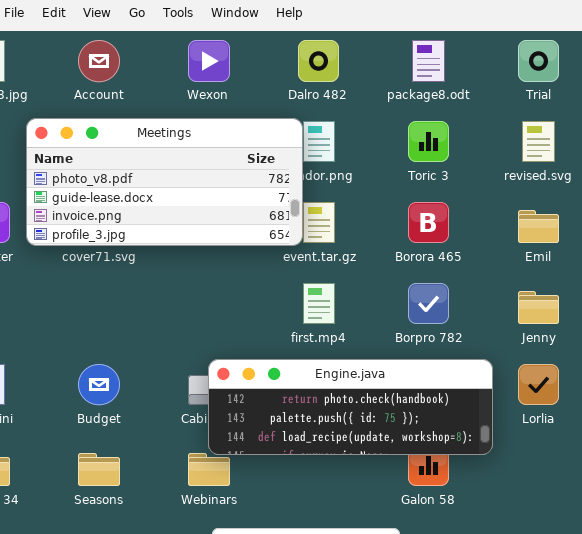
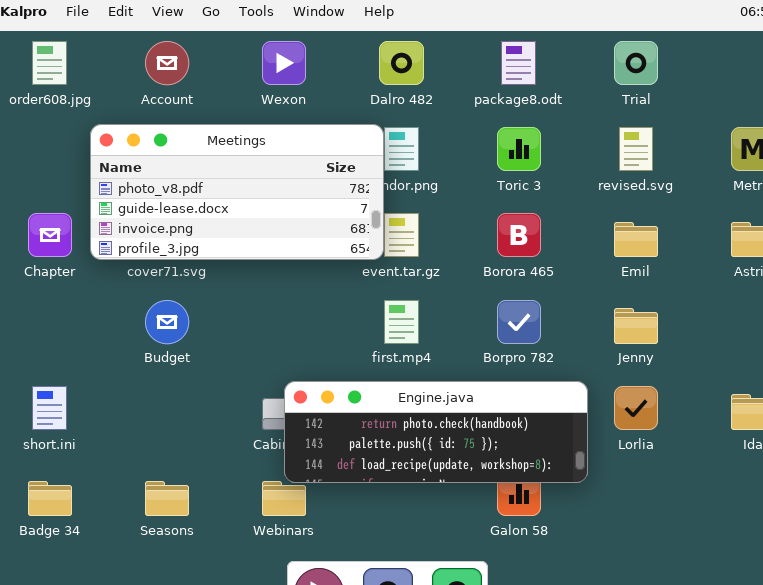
Budget: [78,364,120,405] -> [145,300,189,344], moved

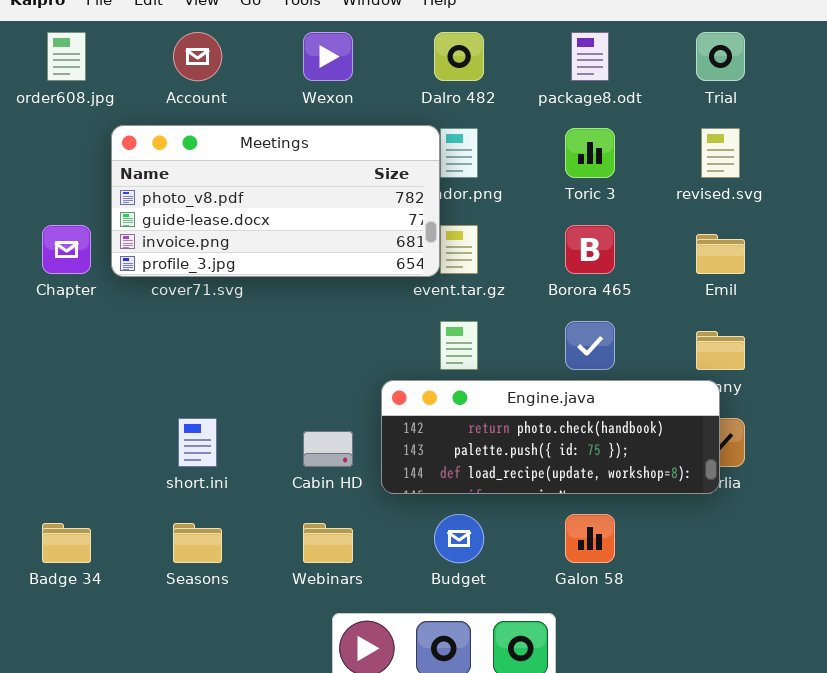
Budget: [145,300,189,344] -> [434,514,484,563], moved
Engine.java: [284,381,588,483] -> [381,380,720,494], moved
short.ini: [32,386,67,430] -> [178,418,217,467], moved

